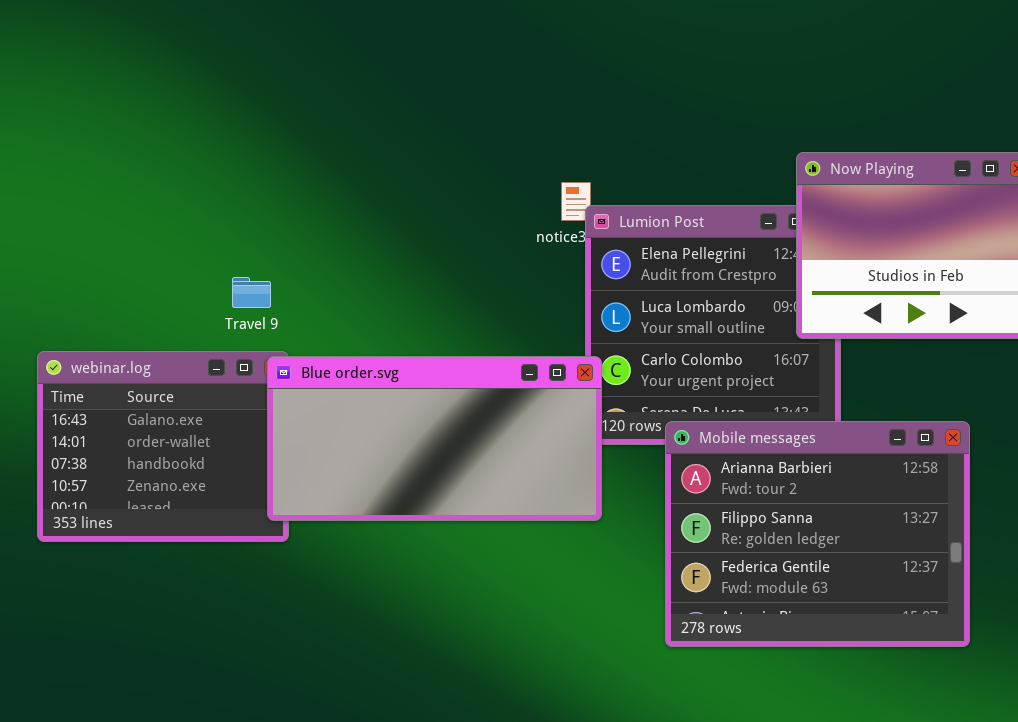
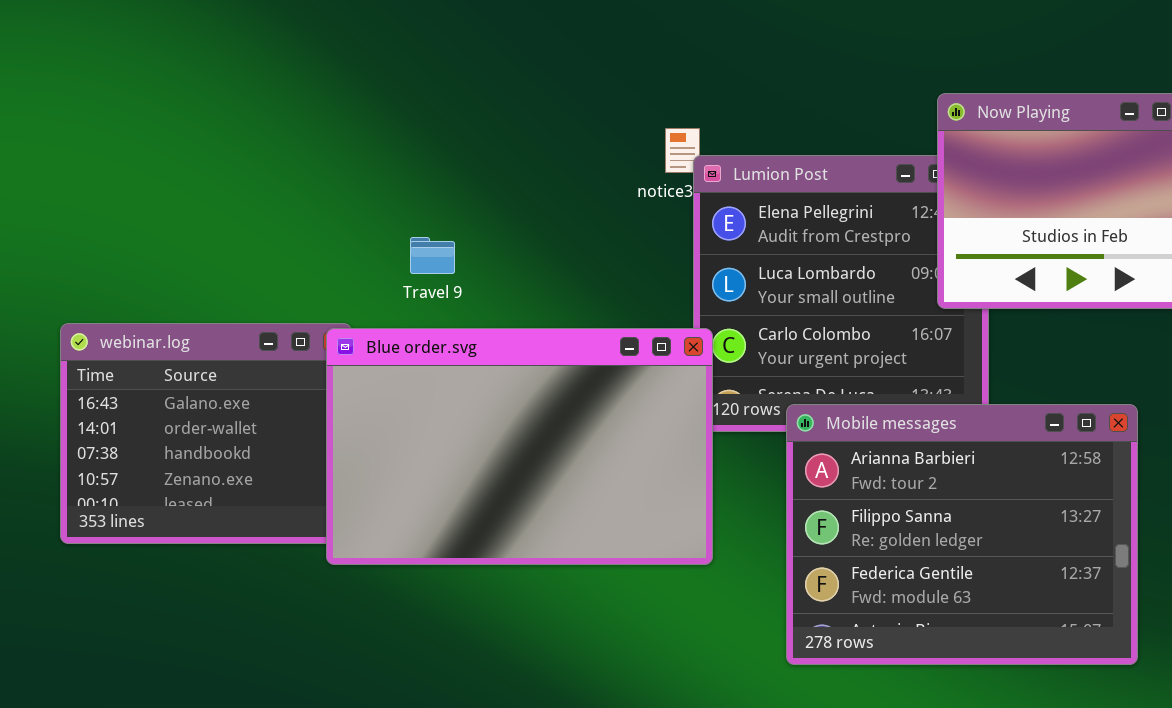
Travel 9: [232,277,271,308] -> [410,237,455,274], moved
Blue order.svg: [267,356,602,521] -> [326,328,713,565], resized

